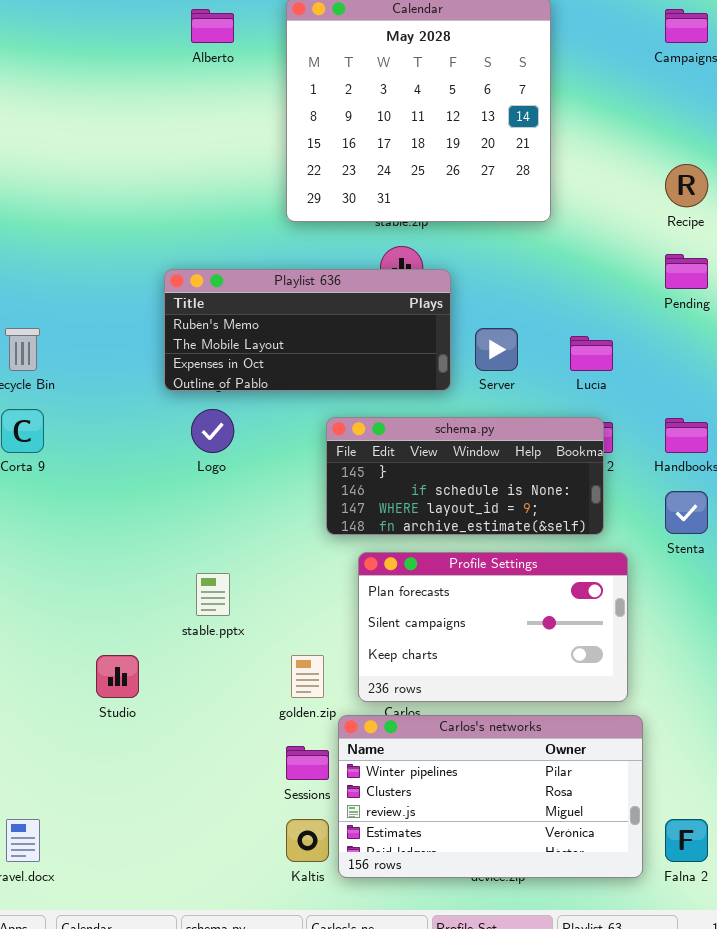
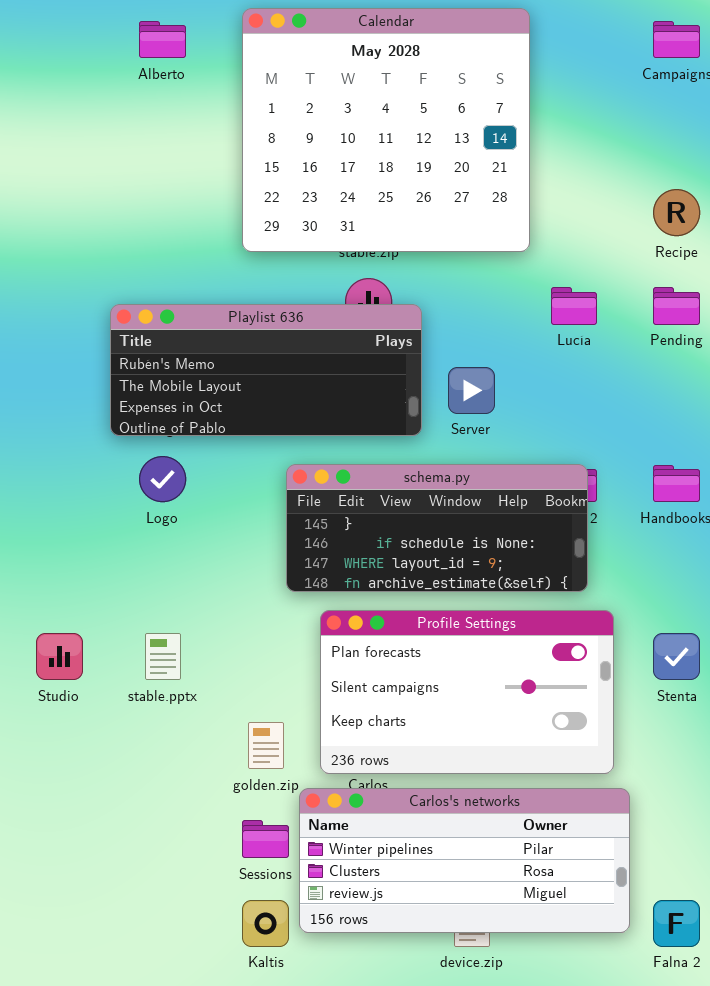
Lucía: [570,336,613,371] -> [551,287,597,325], moved
Stenta: [665,491,708,534] -> [653,633,700,680], moved
Studio: [96,655,139,698] -> [36,633,83,680], moved
Carlos's networks: [338,715,643,878] -> [299,788,630,933], resized

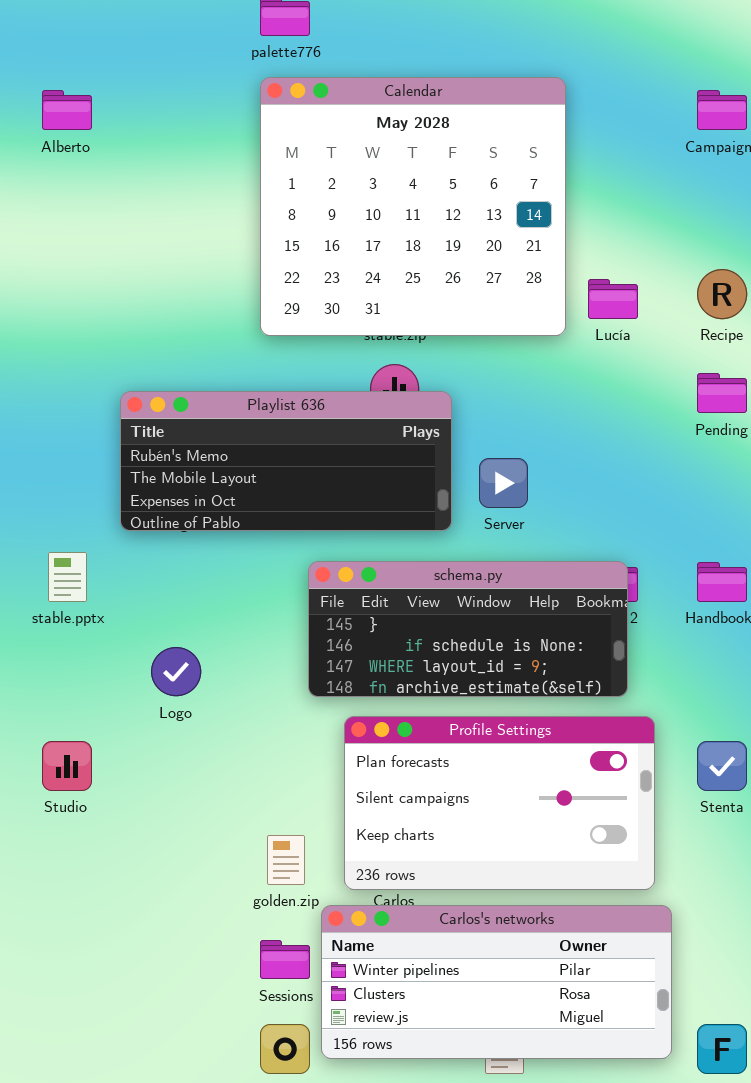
Alberto: [139,21,186,58] -> [42,90,92,130], moved
Lucía: [551,287,597,325] -> [588,279,638,319], moved
Logo: [139,456,186,502] -> [151,647,201,696], moved
stable.pptx: [145,633,181,680] -> [48,552,87,602], moved

